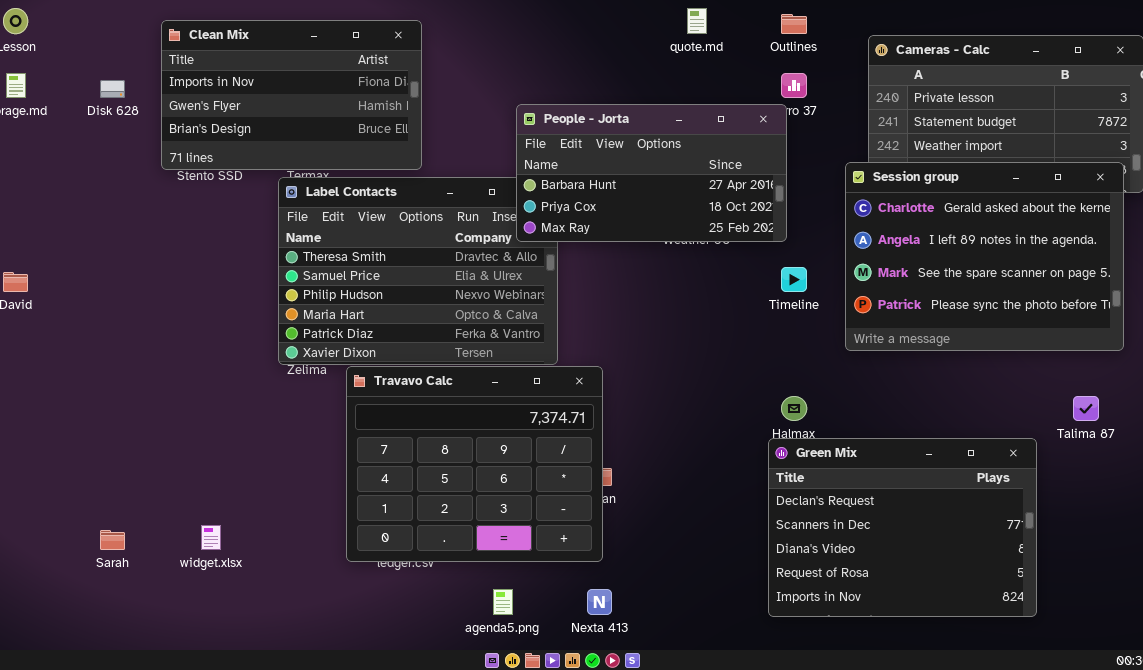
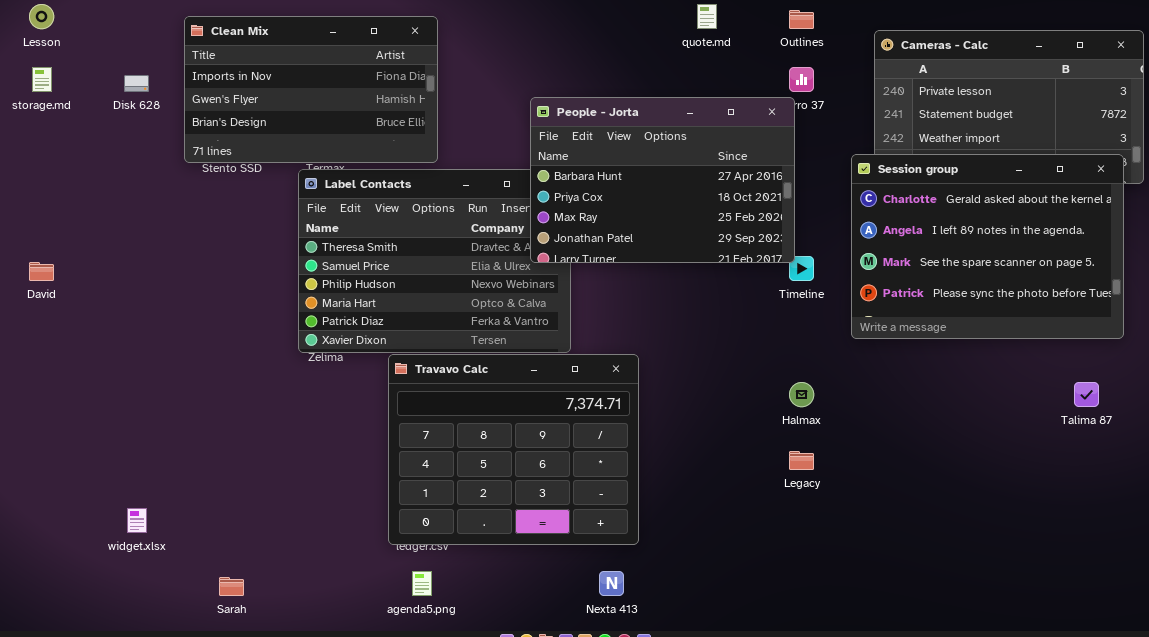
People - Jorta: [516,104,787,242] -> [530,97,795,263], resized
Travavo Calc: [346,366,603,562] -> [388,354,639,545], moved
Green Mix: [768,438,1037,617] -> none, closed
widget.xlsx: [201,525,221,550] -> [127,508,147,533], moved
Sarah: [100,530,125,550] -> [219,577,244,596], moved
agenda5.png: [493,589,513,615] -> [412,571,432,596], moved

